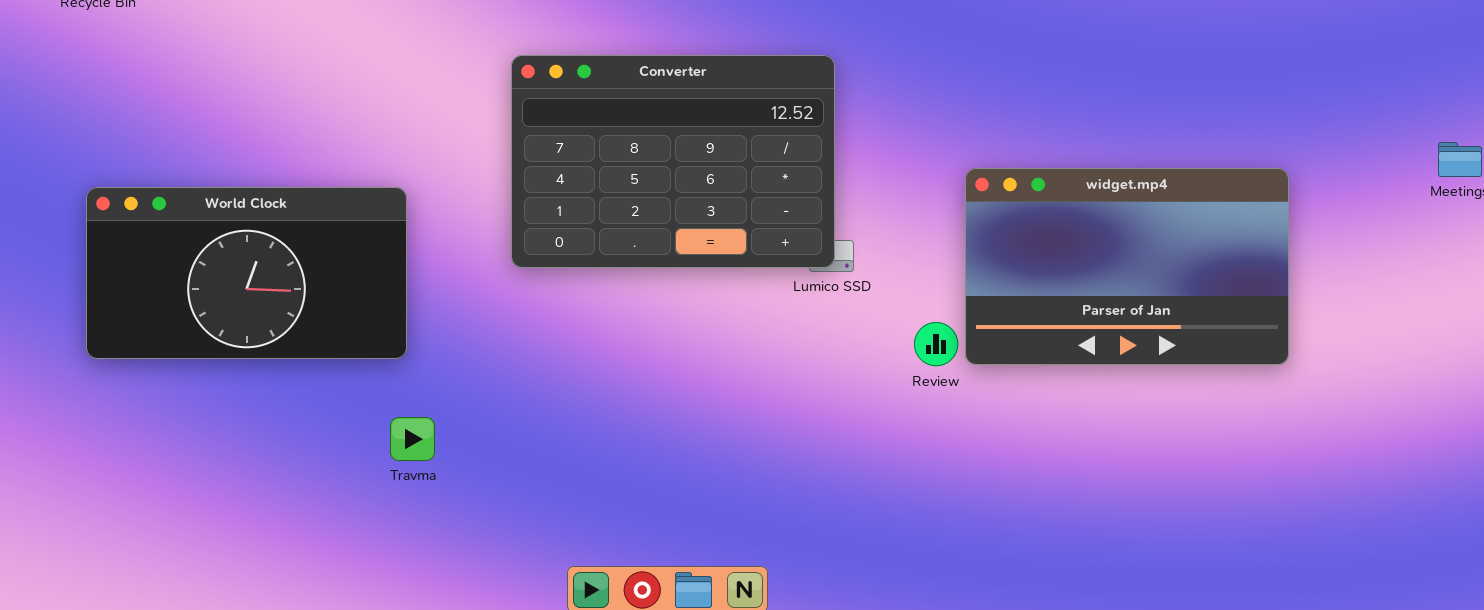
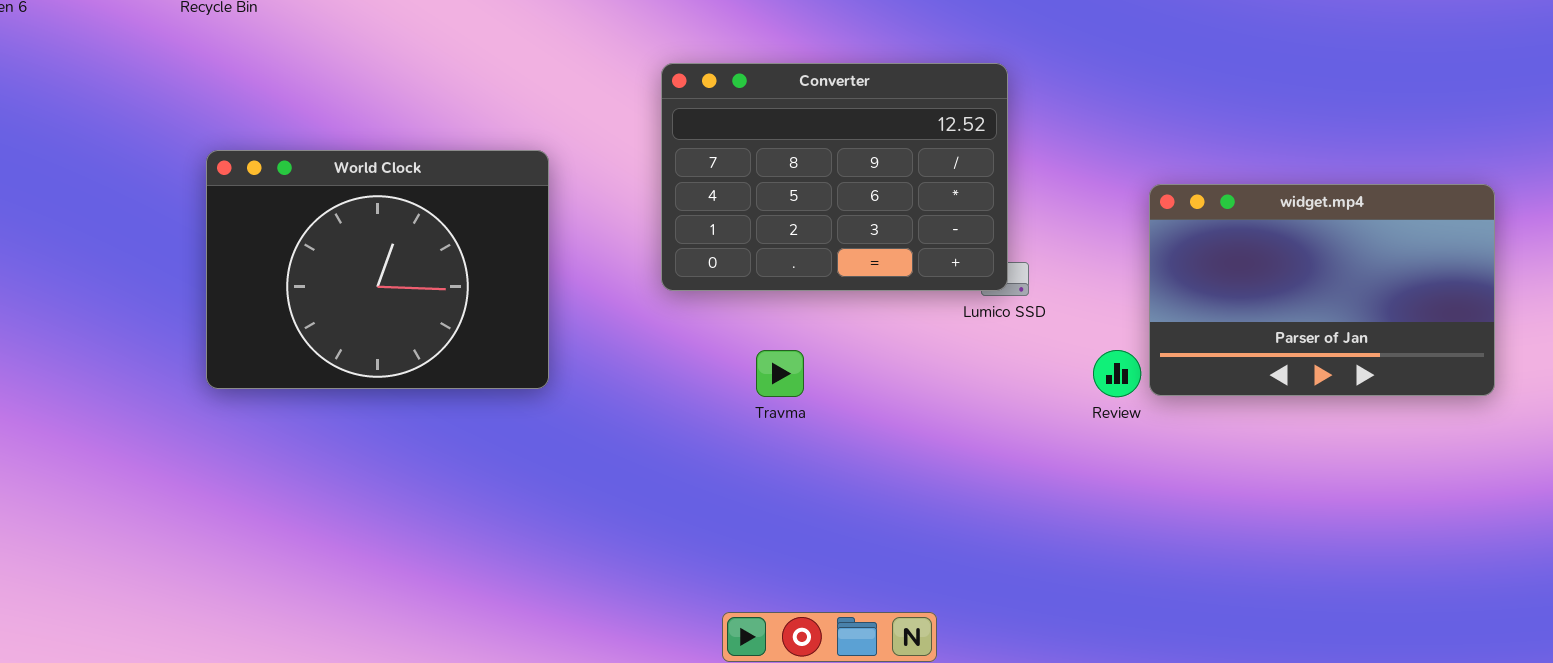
World Clock: [86,187,407,359] -> [206,150,549,389], resized
Travma: [390,417,435,461] -> [756,350,804,397], moved

